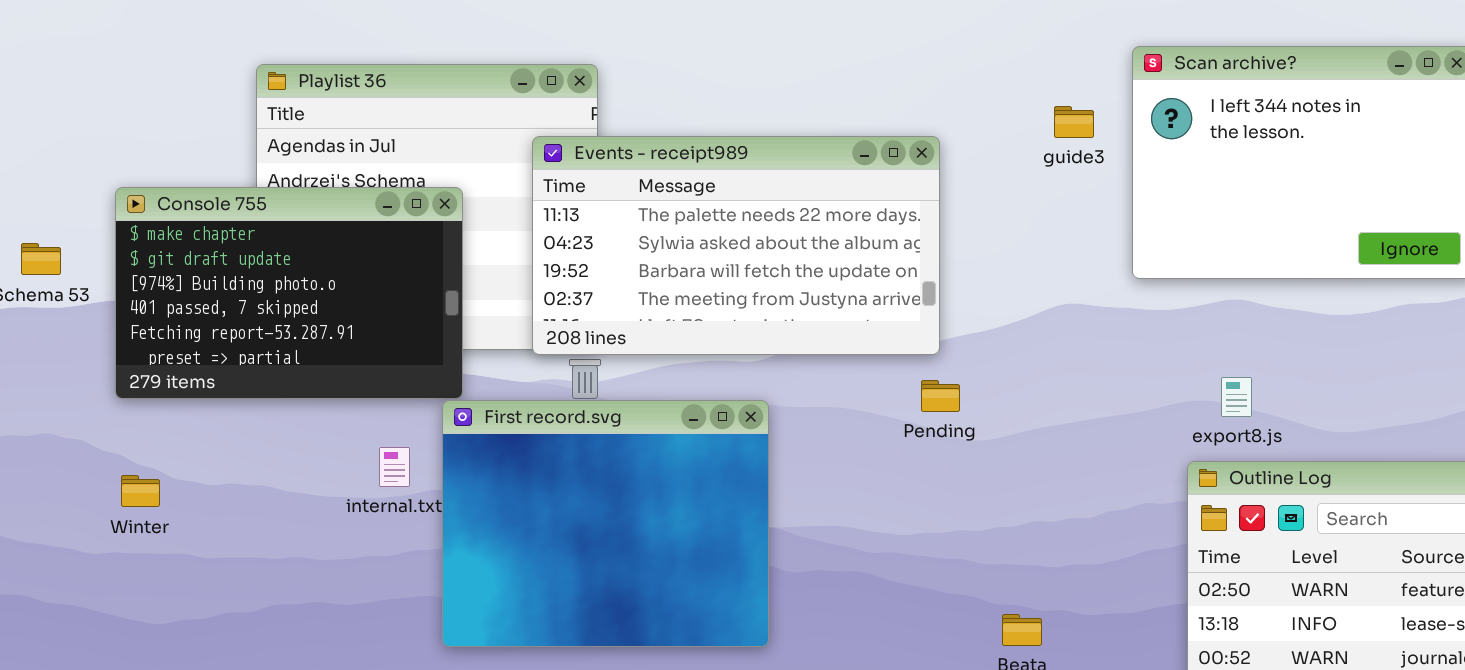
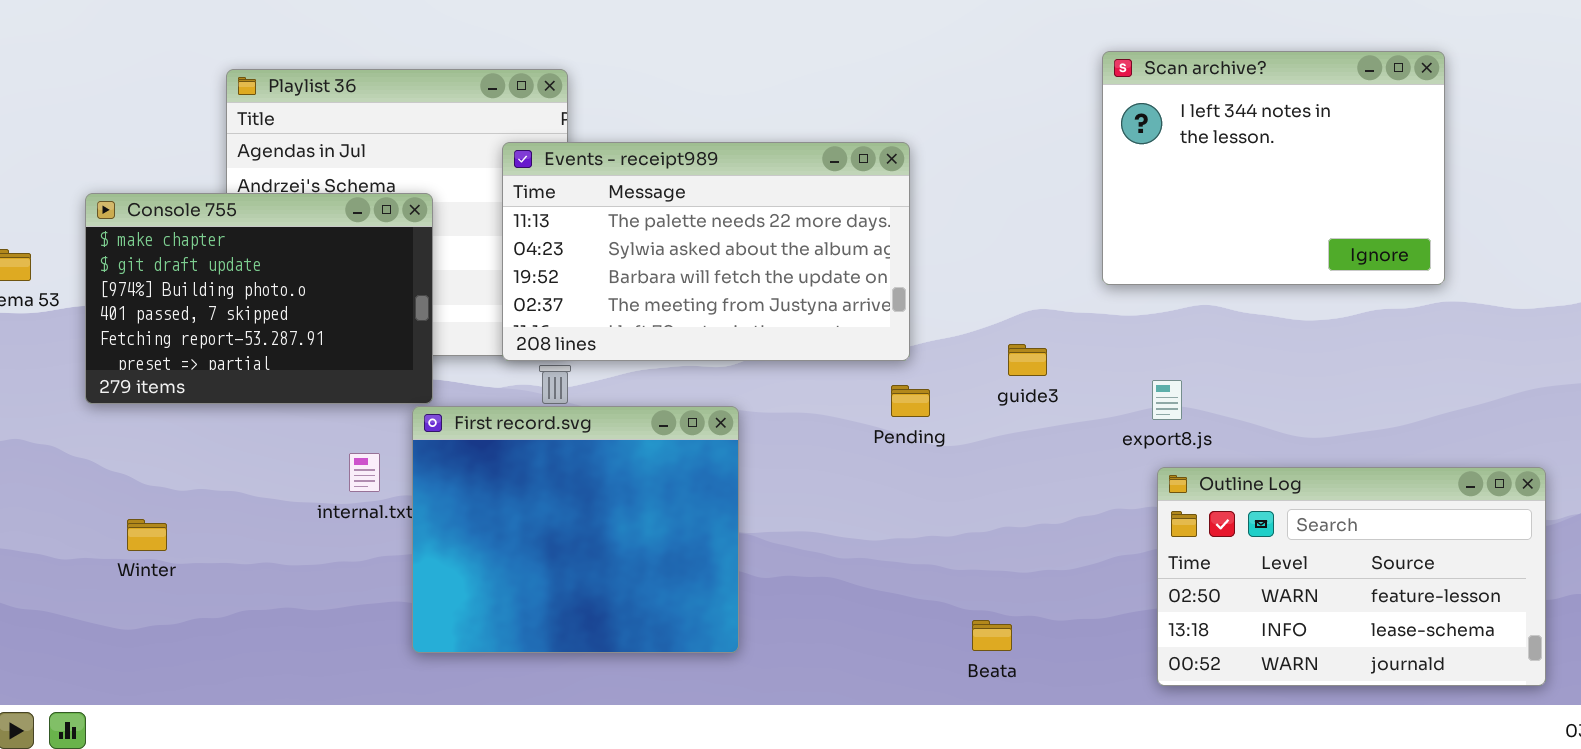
guide3: [1054,106,1094,138] -> [1008,344,1047,376], moved
export8.js: [1221,377,1252,417] -> [1152,380,1182,420], moved
Winter: [121,475,160,507] -> [127,519,167,551], moved

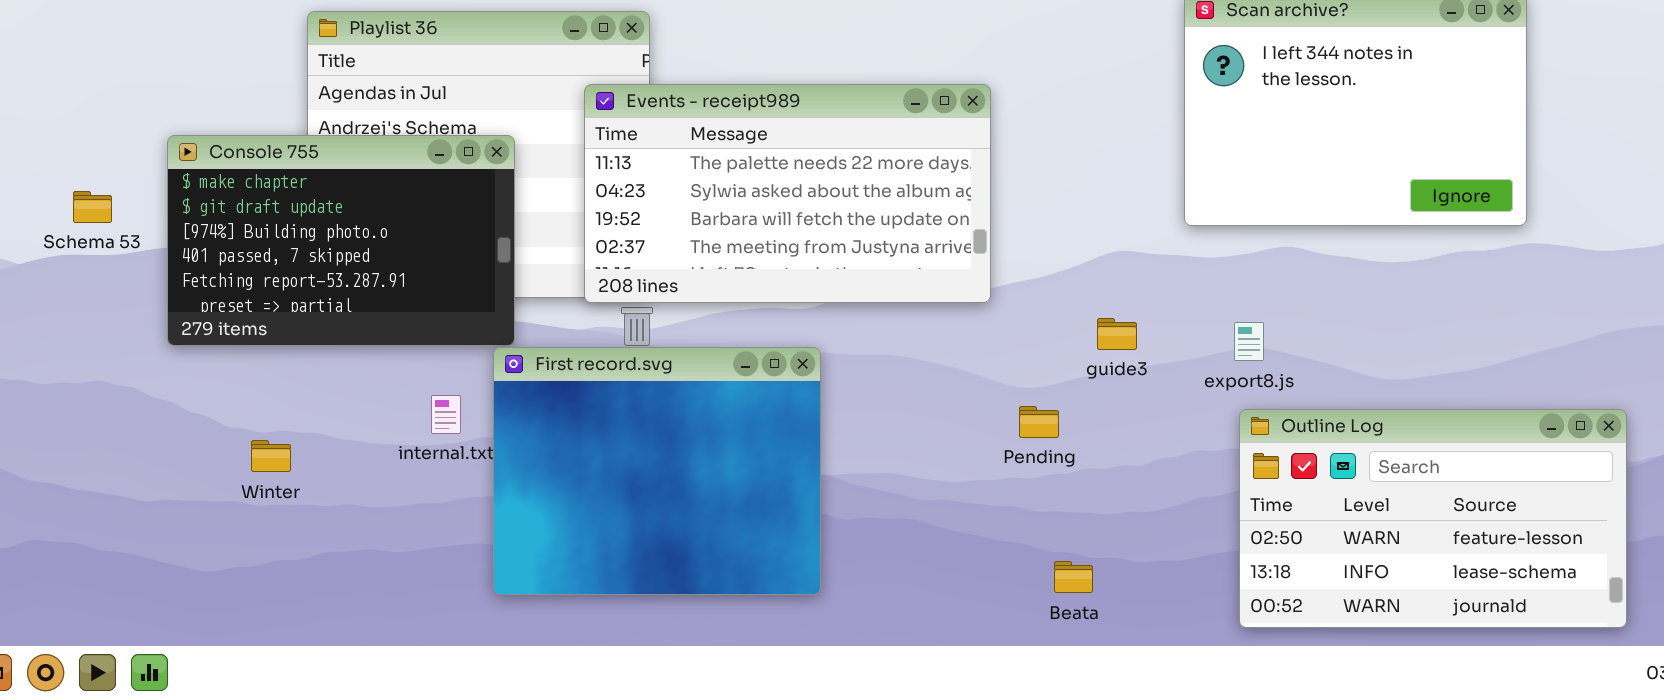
guide3: [1008,344,1047,376] -> [1097,318,1137,350], moved
Pending: [891,385,930,417] -> [1019,406,1059,438], moved
Winter: [127,519,167,551] -> [251,440,291,472], moved

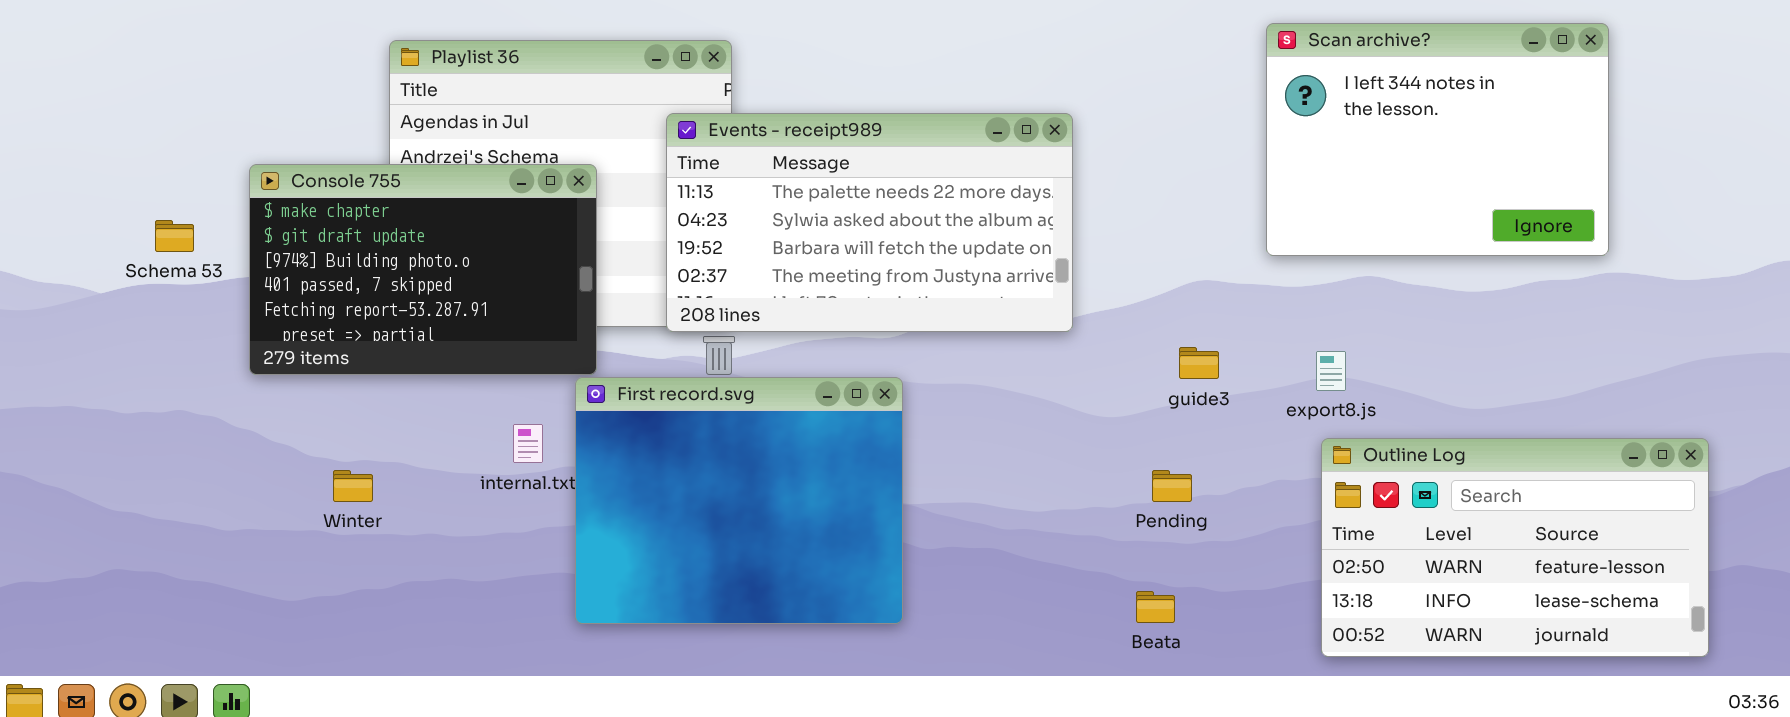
Pending: [1019,406,1059,438] -> [1152,470,1192,502], moved

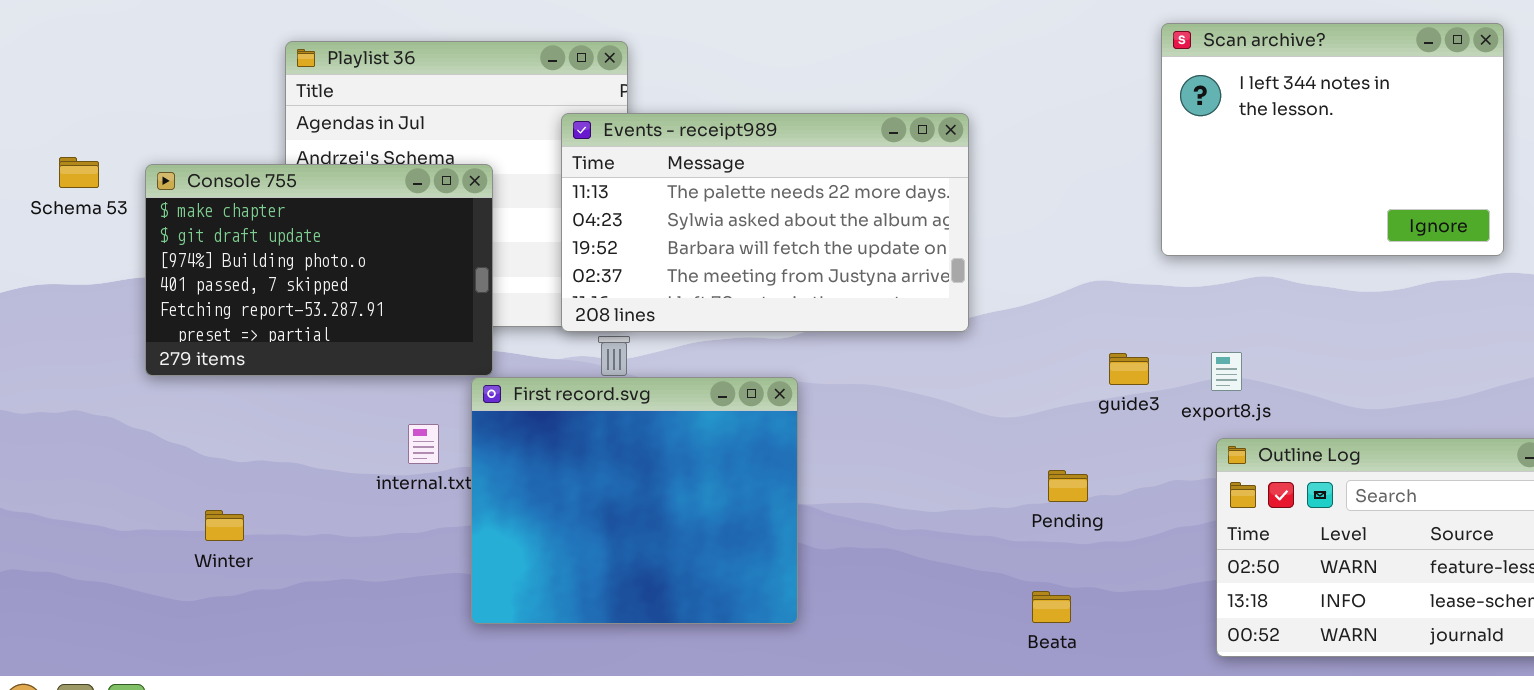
Schema 53: [155,220,194,252] -> [59,157,99,188], moved
guide3: [1179,347,1219,379] -> [1109,353,1149,385], moved
Winter: [333,470,373,502] -> [205,510,244,541], moved

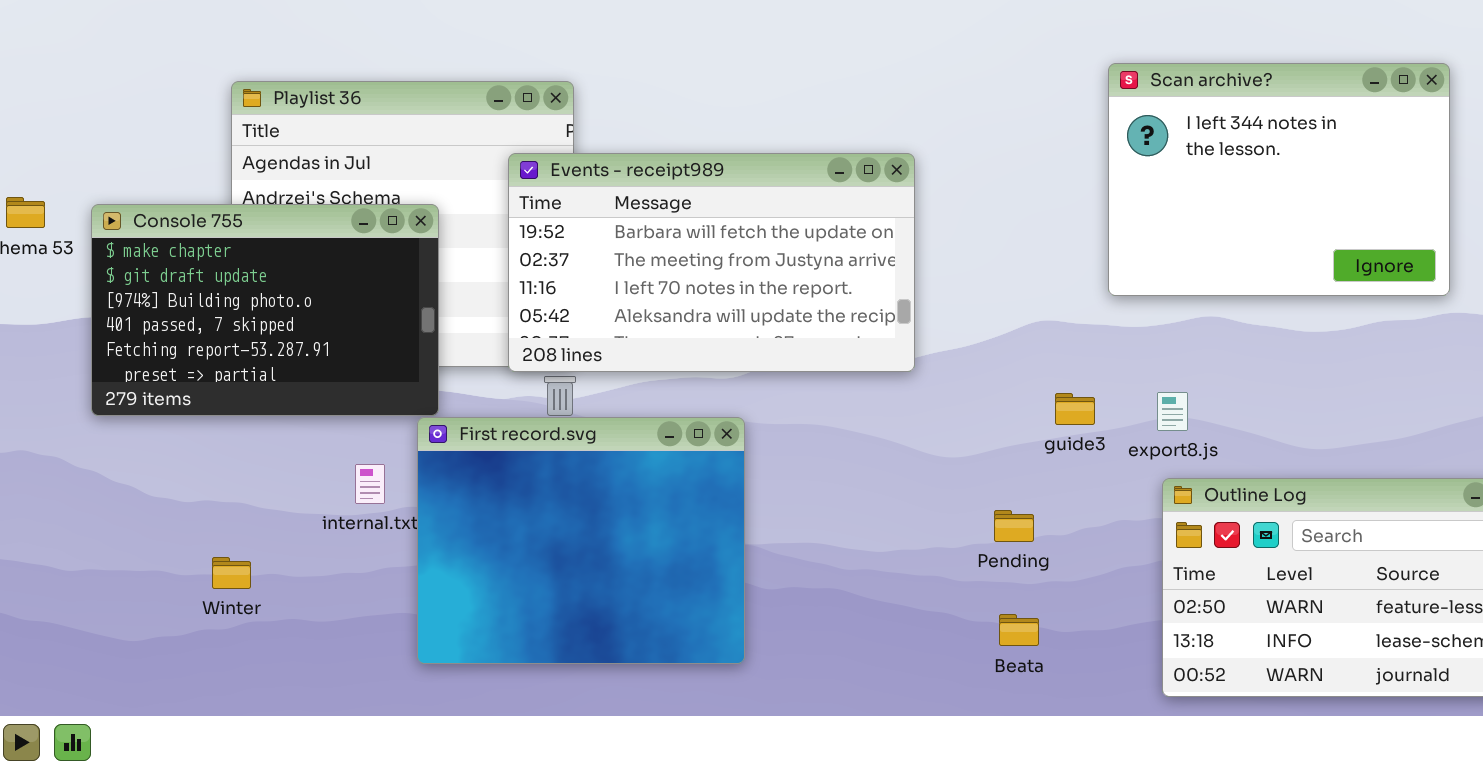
Events - receipt989: [561,113,969,332] -> [508,153,915,372], scrolled down 2 rows
Winter: [205,510,244,541] -> [212,557,251,589], moved
Beata: [1032,591,1071,623] -> [999,614,1039,646], moved

